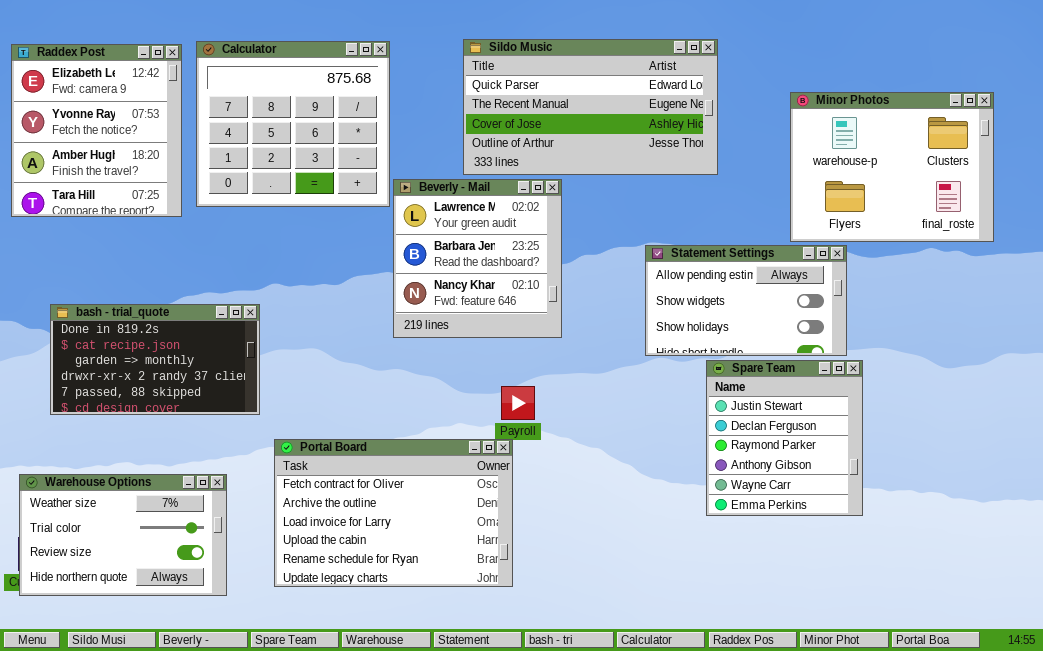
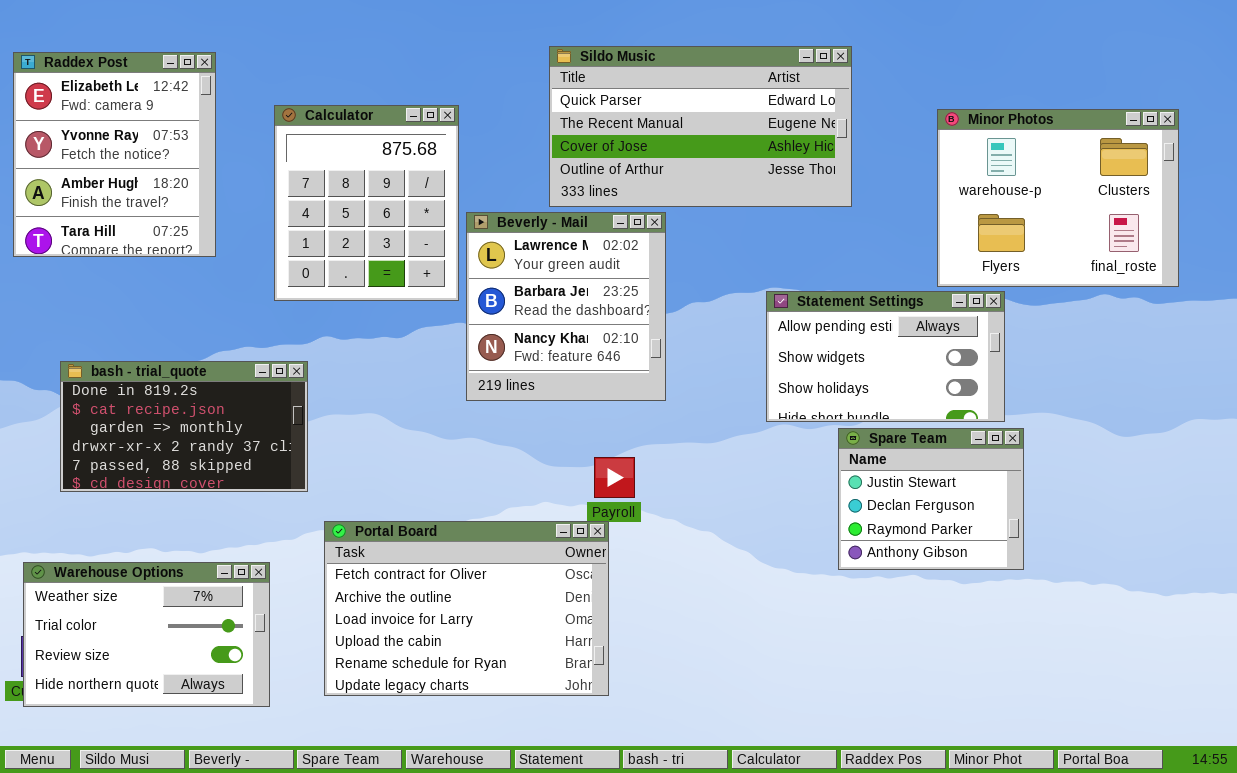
Calculator: [196,41,390,207] -> [274,105,459,301], moved, resized
Spare Team: [706,360,863,516] -> [838,428,1024,570], resized

